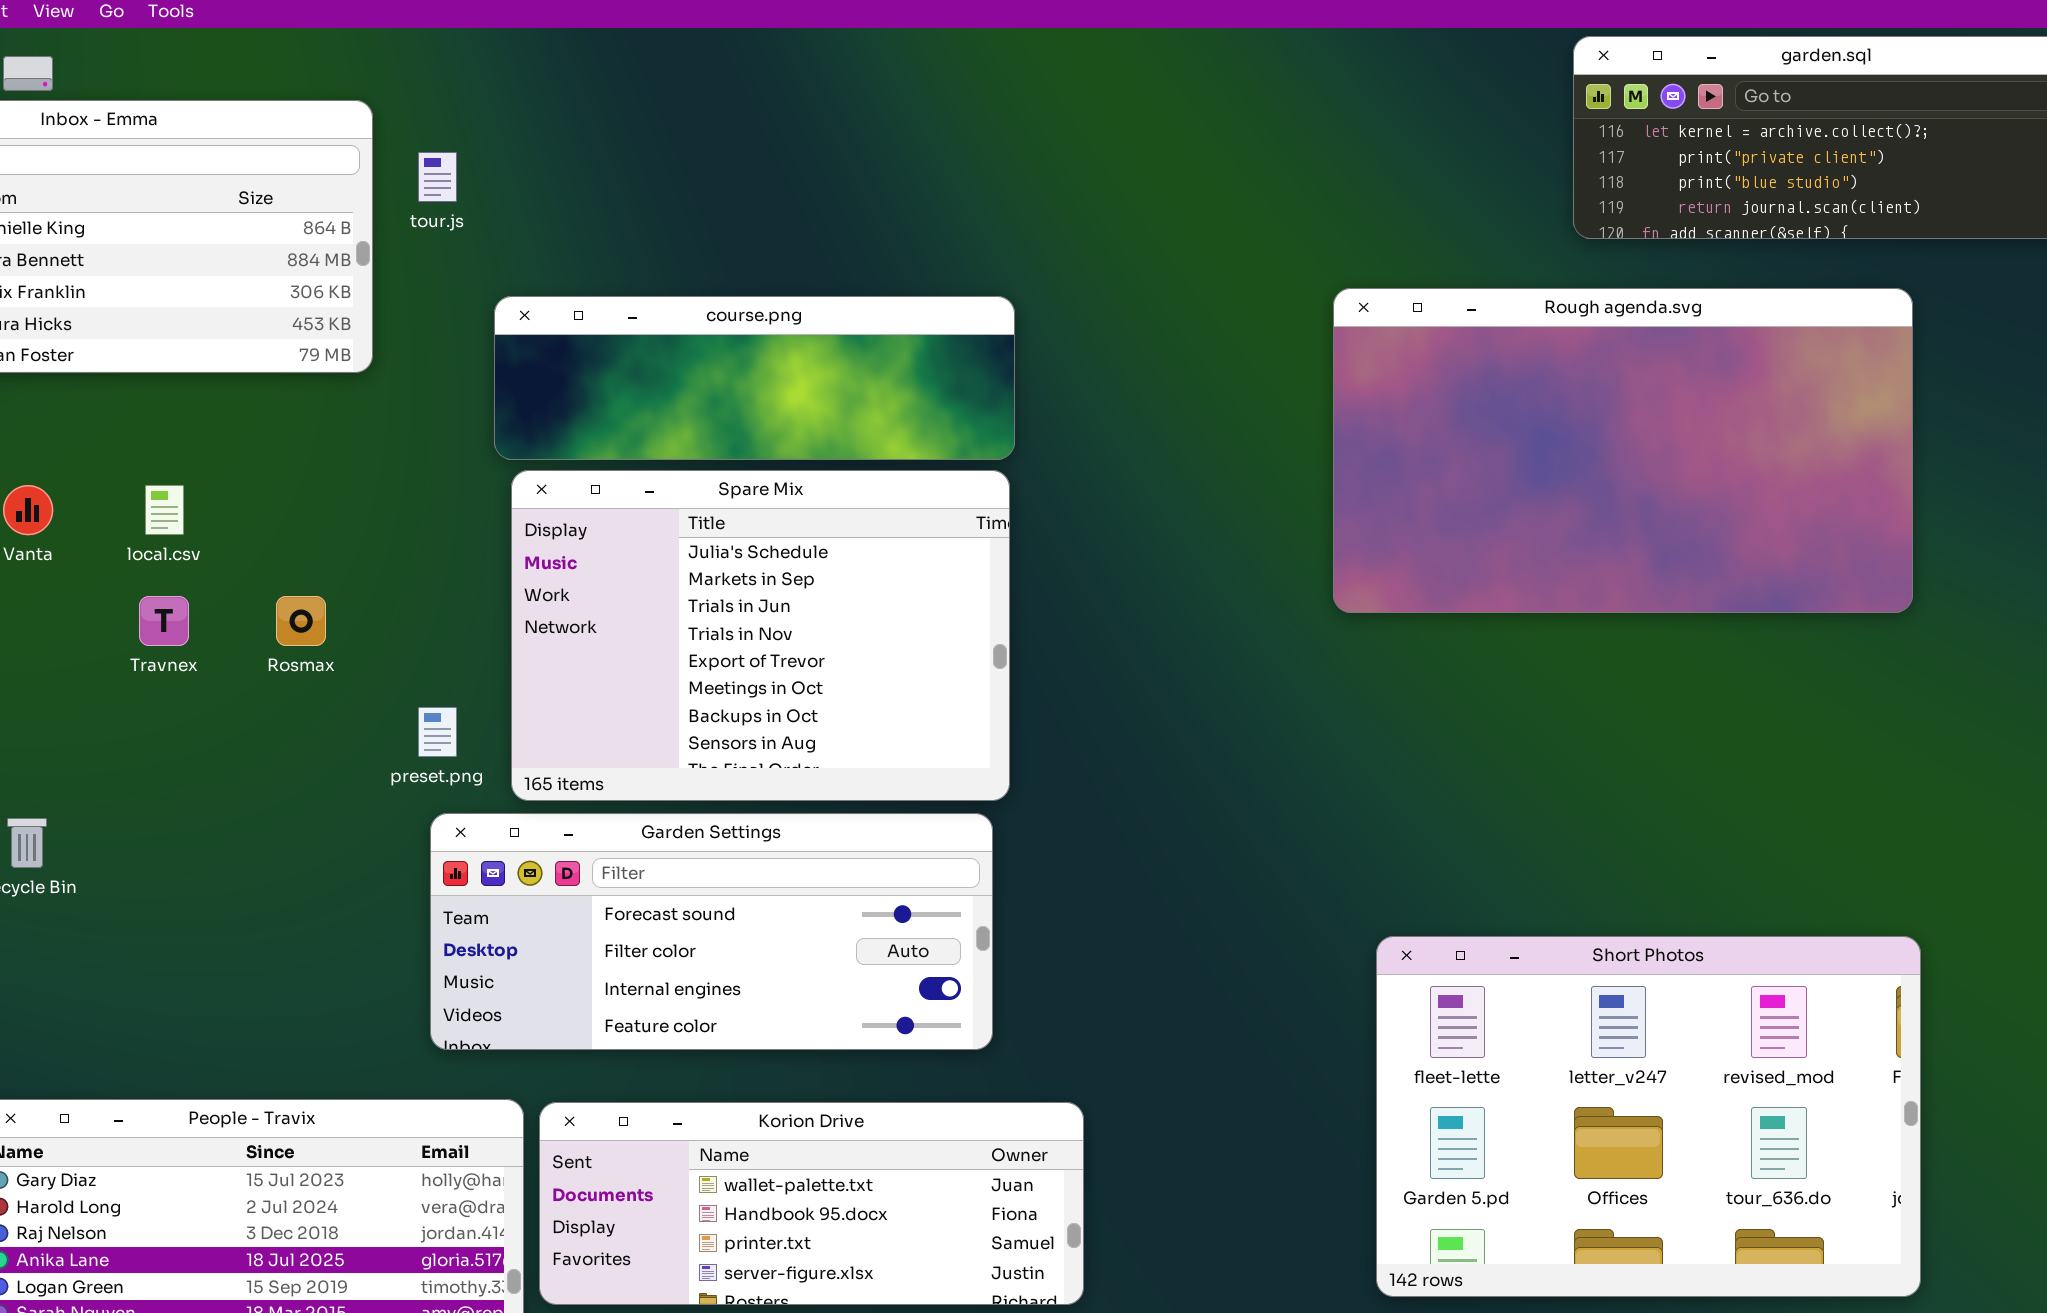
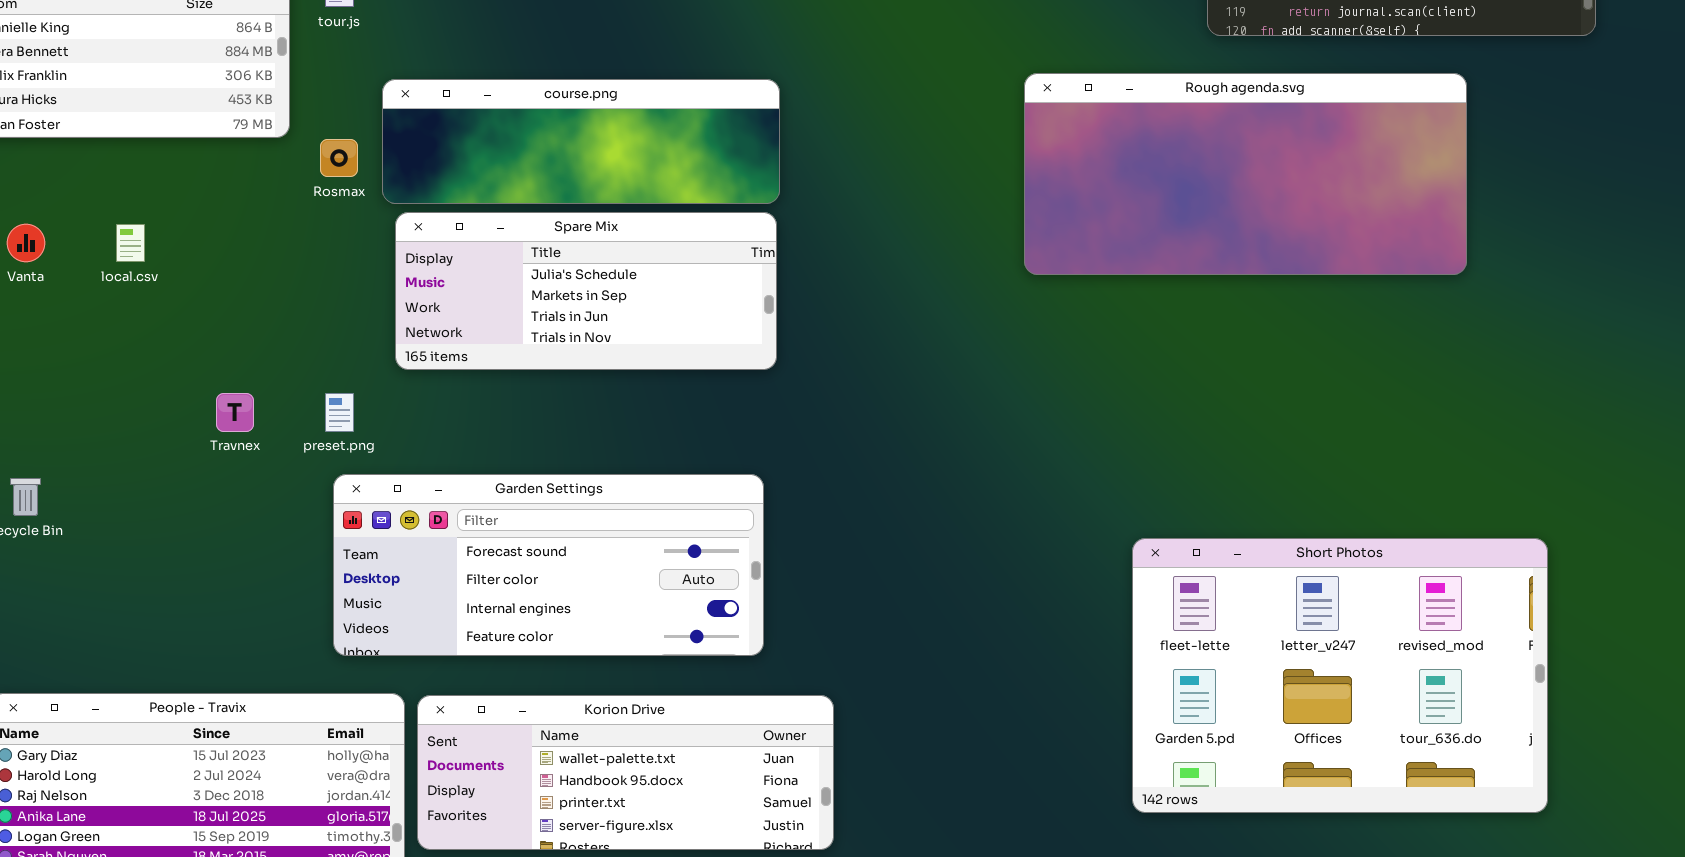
Rough agenda.svg: [1333,288,1913,613] -> [1024,73,1467,275], resized
Spare Mix: [511,470,1010,801] -> [395,212,777,370], resized
Travnex: [139,596,189,646] -> [216,393,254,432], moved
Rosmax: [276,596,326,646] -> [320,139,358,177], moved
Short Photos: [1376,936,1921,1297] -> [1132,538,1548,813], moved

